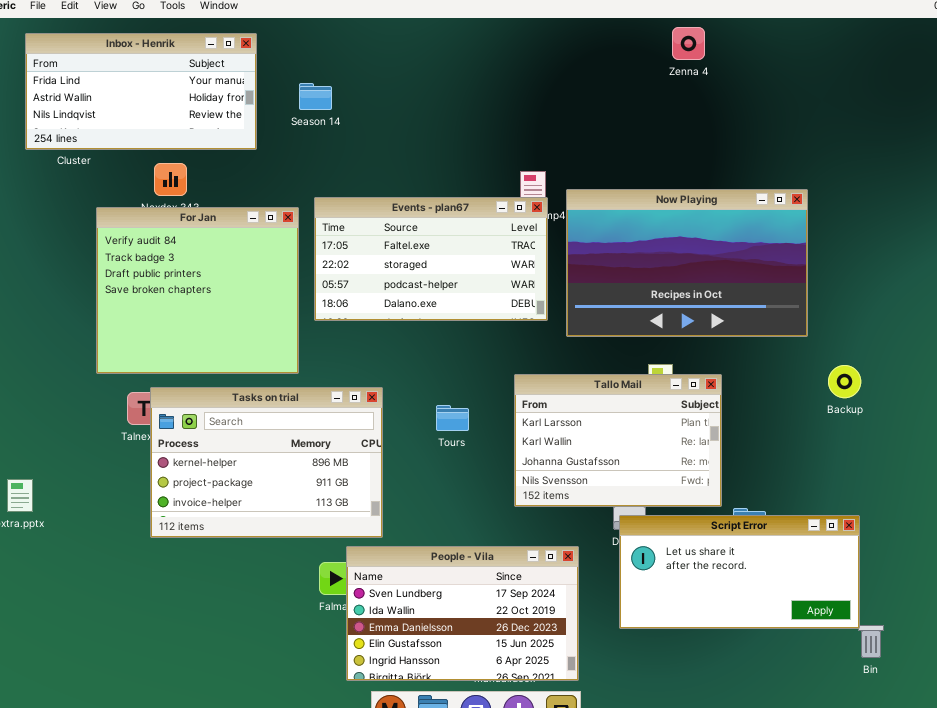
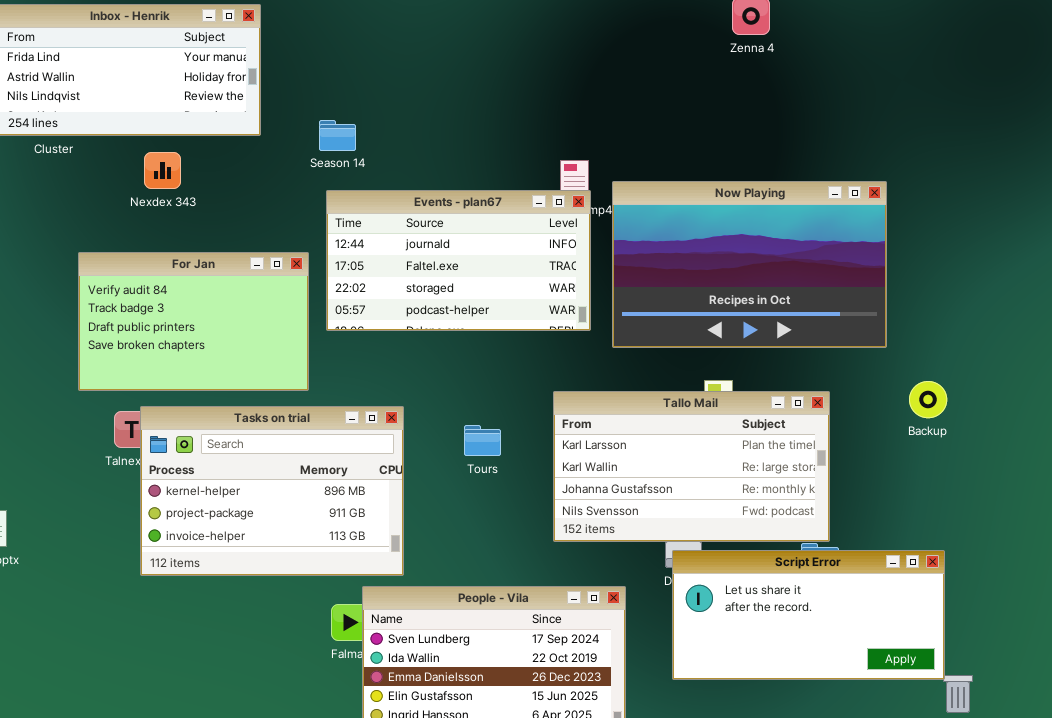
Season 14: [299,83,332,110] -> [319,120,356,151], moved
Events - plan67: [314,197,548,321] -> [326,190,591,331], scrolled up 1 row
For Jan: [96,207,299,374] -> [78,252,309,391], resized
Tallo Mail: [514,374,722,507] -> [553,391,830,542], resized

